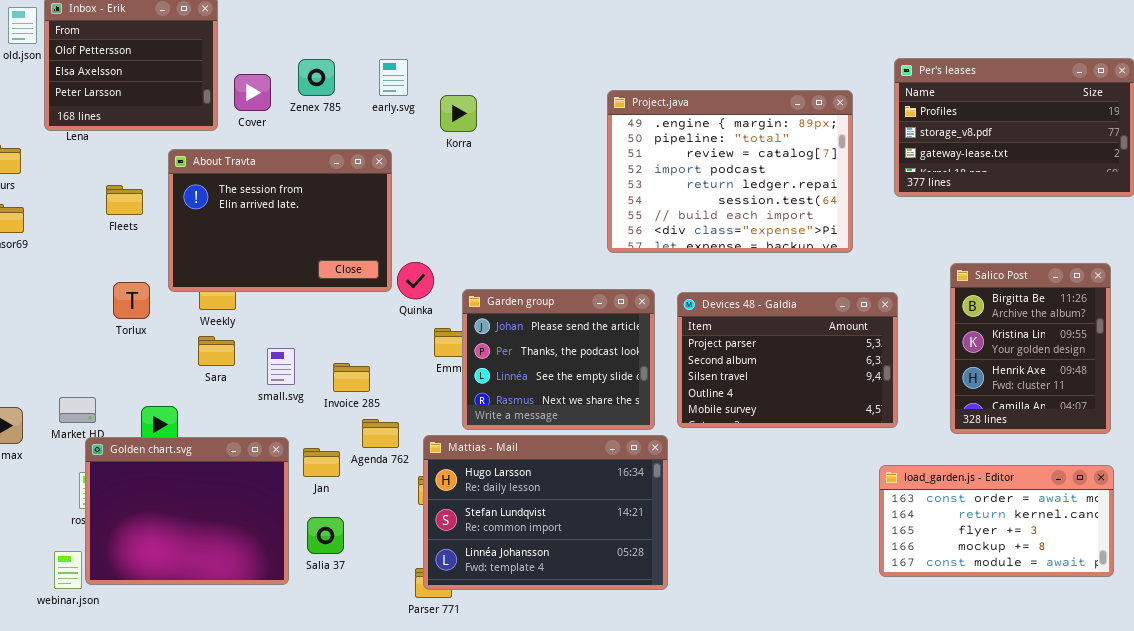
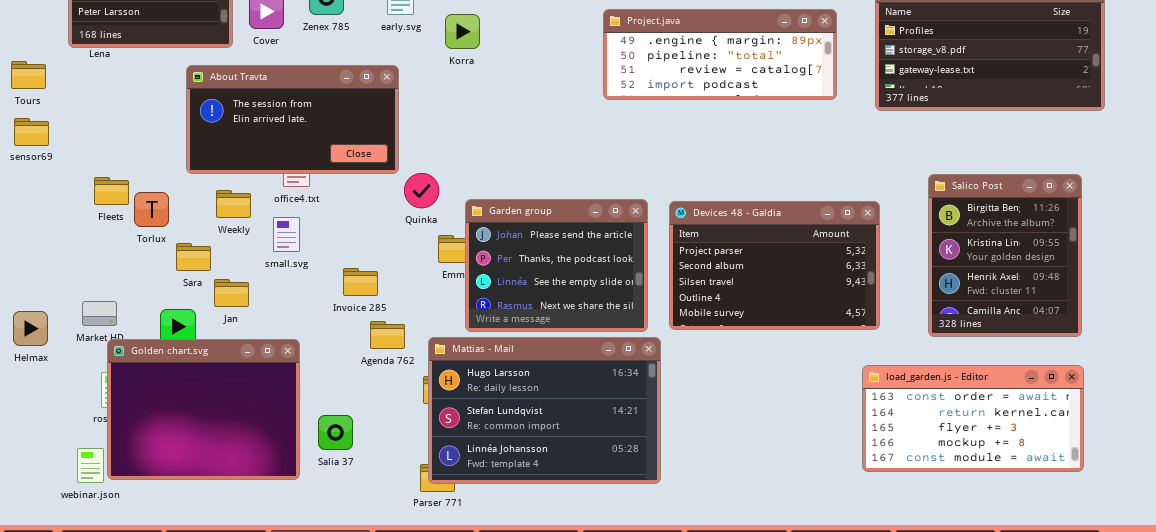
Project.java: [607,90,853,253] -> [603,9,837,100], resized
About Travta: [168,149,392,292] -> [186,65,399,174], resized
Fleets: [106,185,143,215] -> [94,177,129,205], moved
Sara: [198,336,235,366] -> [176,243,211,271], moved
small.svg: [267,348,295,385] -> [273,217,300,252], moved
Jan: [303,448,340,477] -> [214,279,249,307], moved

